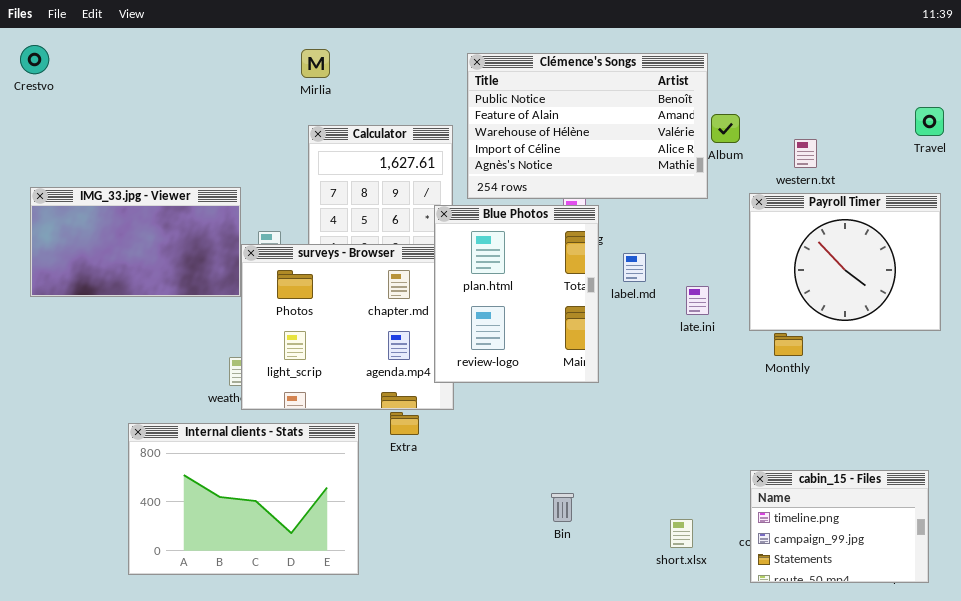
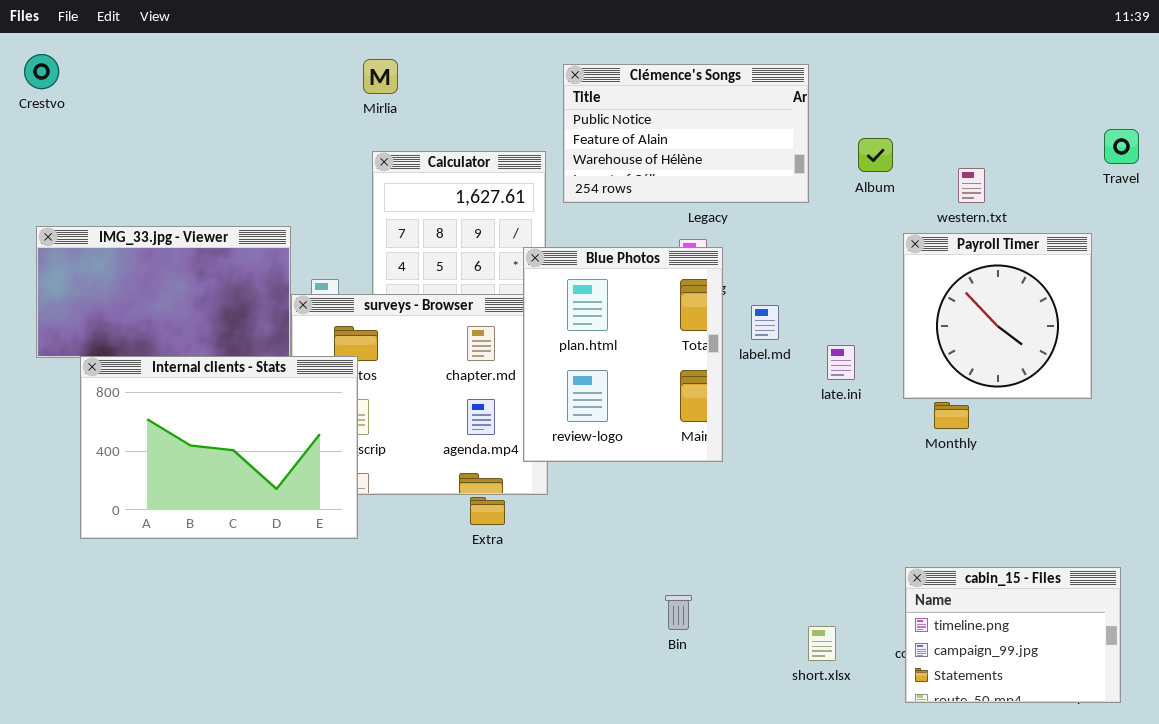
Clémence's Songs: [467,53,708,199] -> [563,64,809,203], resized
Payroll Timer: [749,193,941,331] -> [903,233,1092,399], resized
Internal clients - Stats: [128,423,359,575] -> [80,356,358,539], moved

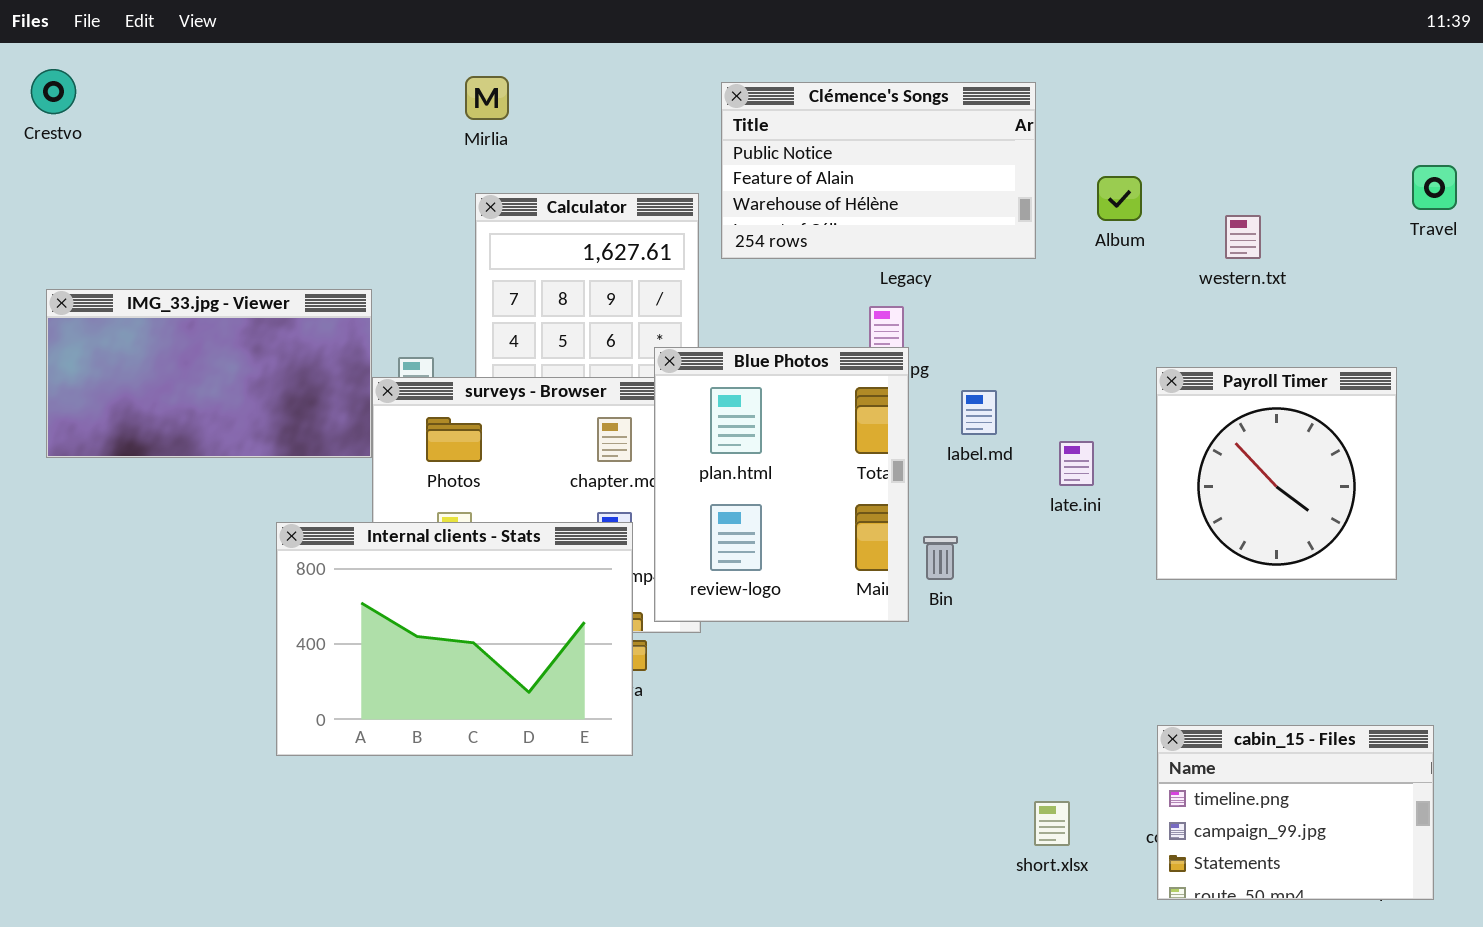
Payroll Timer: [903,233,1092,399] -> [1156,367,1397,580], moved
Blue Photos: [523,247,723,462] -> [654,347,909,622], moved
Internal clients - Stats: [80,356,358,539] -> [276,522,633,756], moved
Bin: [665,595,692,630] -> [923,536,958,580], moved

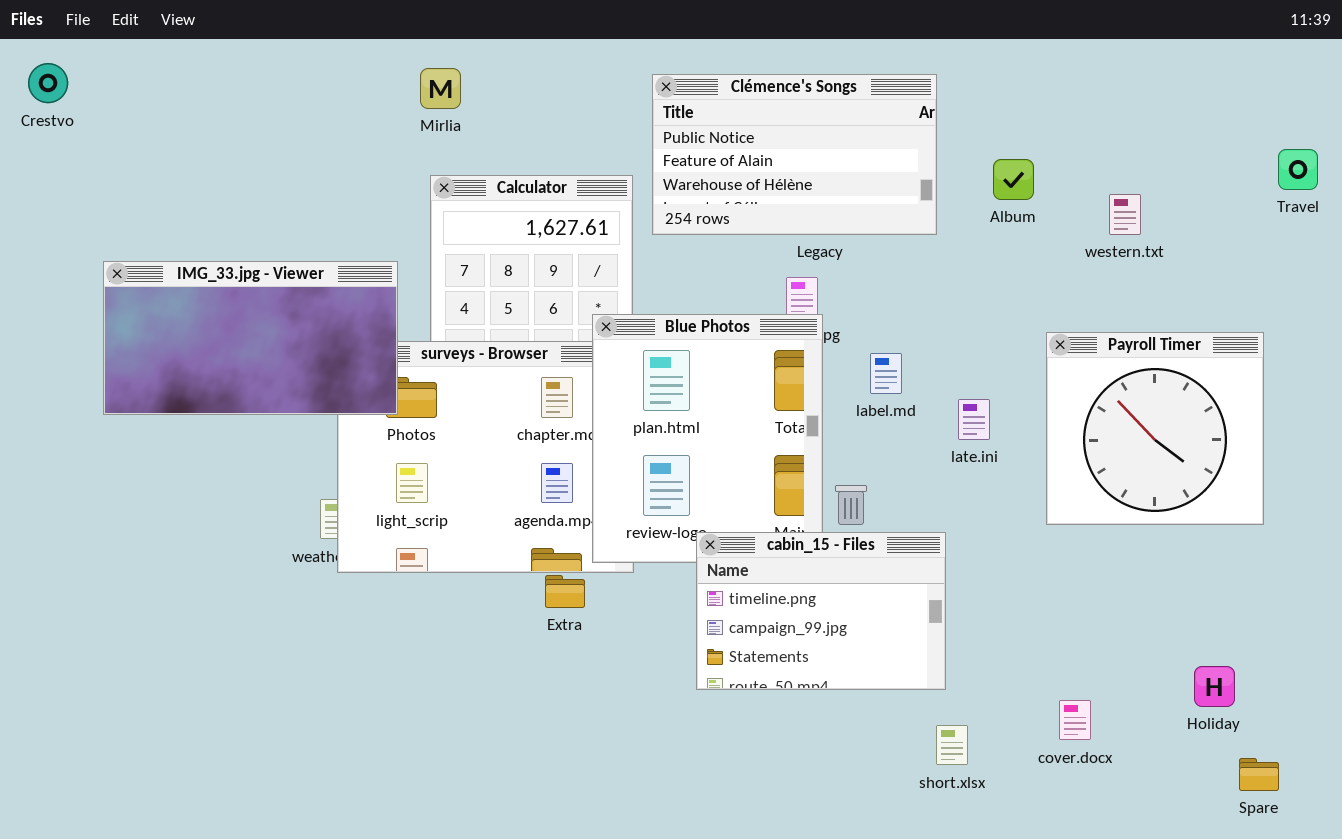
IMG_33.jpg - Viewer: [46,289,372,458] -> [103,261,398,415], moved
Internal clients - Stats: [276,522,633,756] -> none, closed
cabin_15 - Files: [1157,725,1434,900] -> [696,532,946,690], moved

